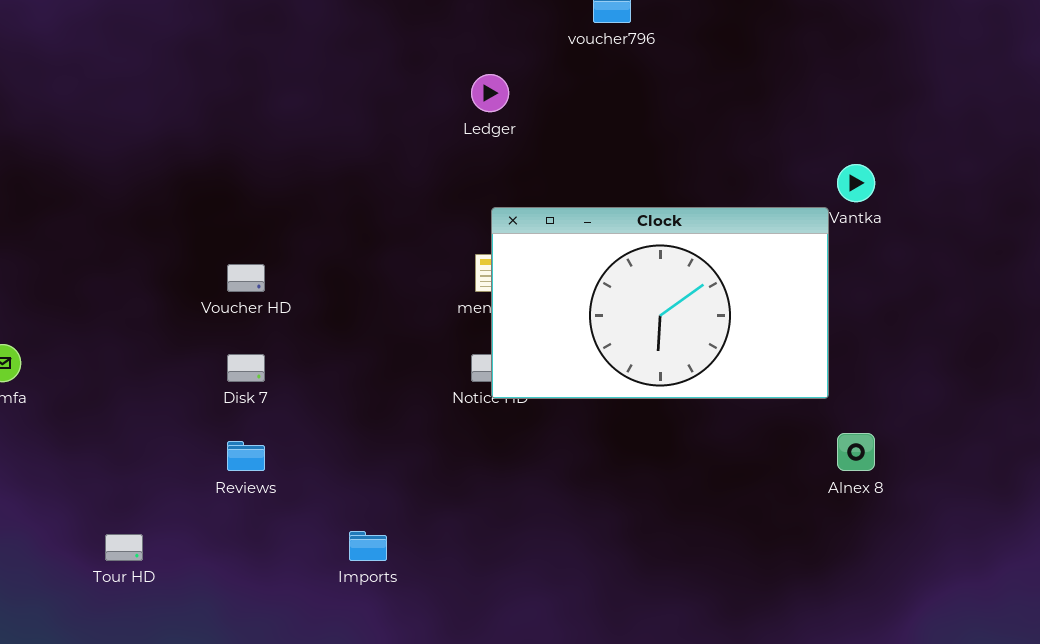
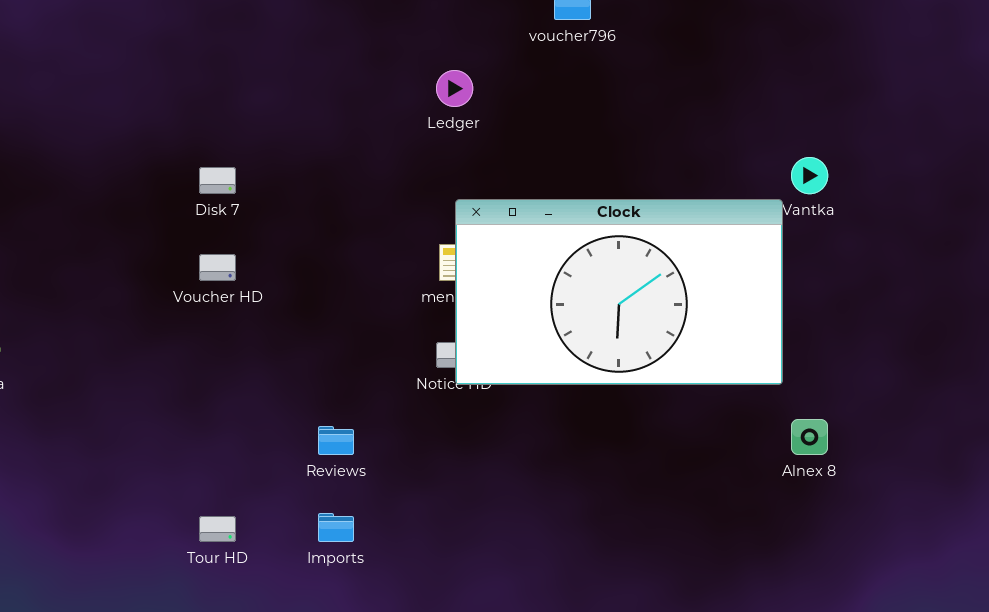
Disk 7: [227,354,265,382] -> [199,167,236,194], moved
Reviews: [227,441,265,471] -> [318,426,354,455], moved
Tour HD: [105,534,143,561] -> [199,516,236,542], moved

